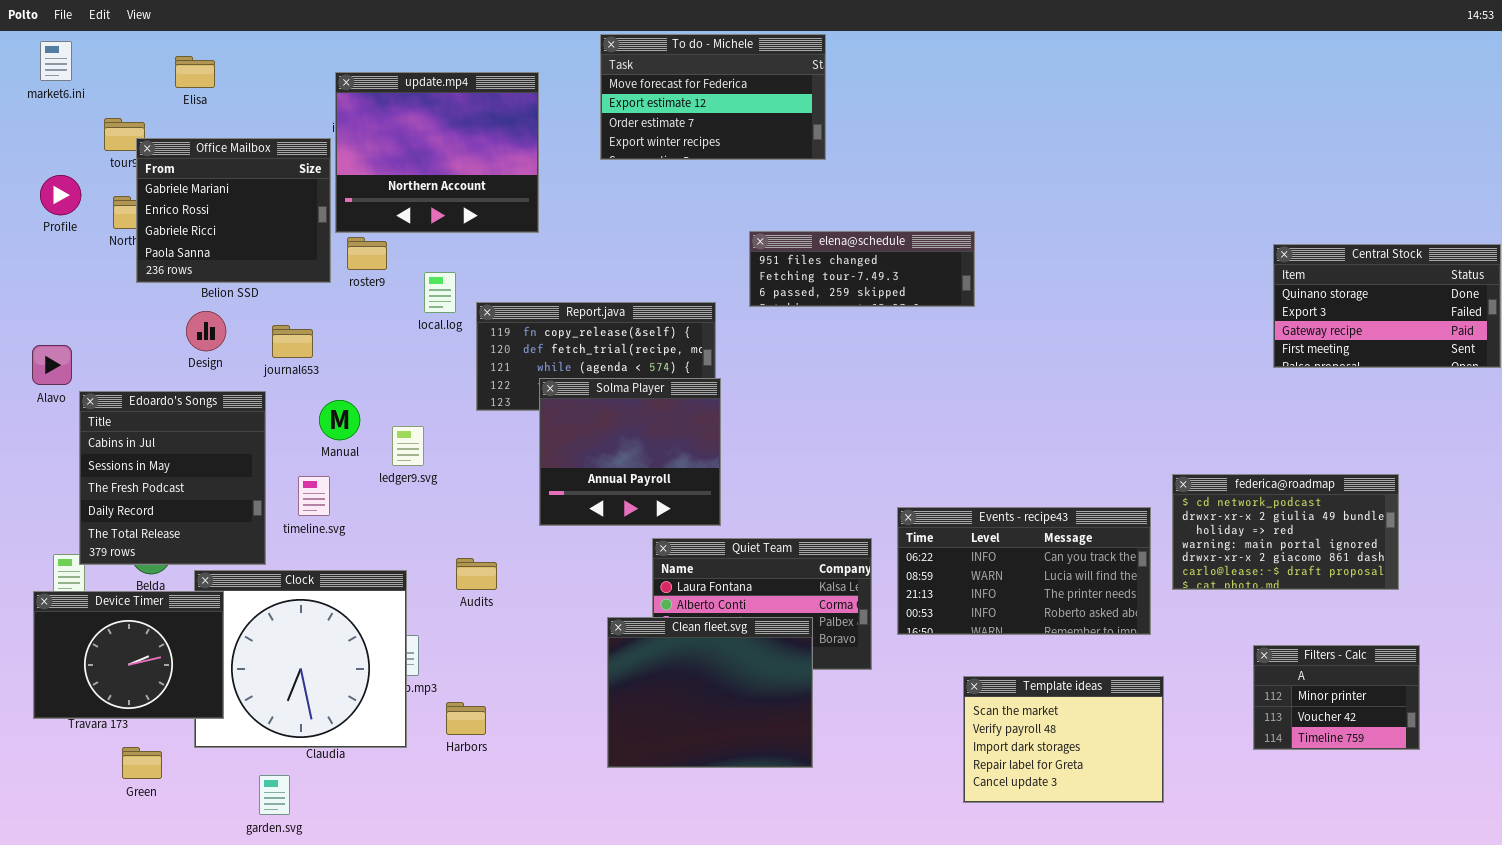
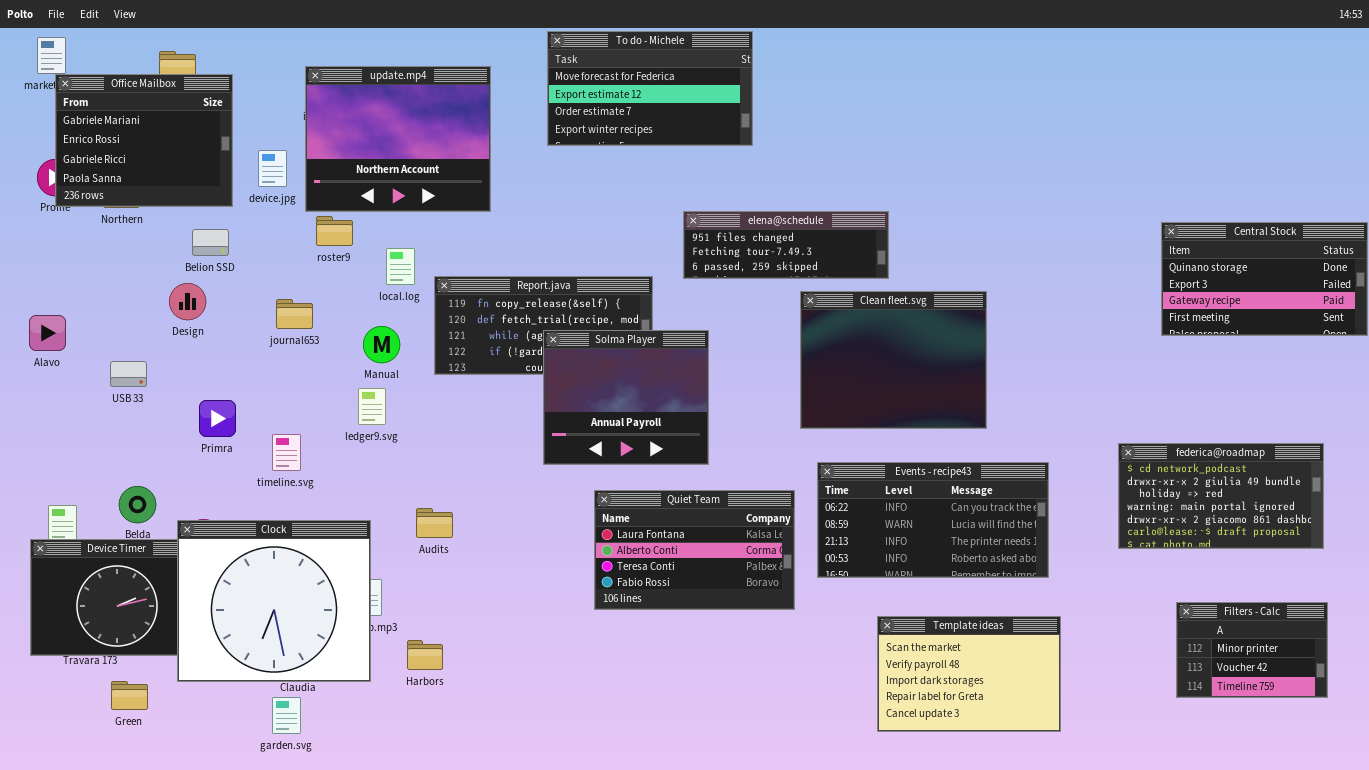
Office Mailbox: [136,138,331,283] -> [55,74,233,207], moved
journal653: [272,325,313,358] -> [276,299,313,329], moved
Solma Player: [539,378,721,526] -> [543,330,709,465], moved
Edoardo's Songs: [79,391,266,565] -> none, closed
Manual: [319,400,360,440] -> [363,326,400,363], moved
federica@roadmap: [1172,474,1399,590] -> [1118,443,1324,549], moved
Clock: [194,570,407,748] -> [177,520,371,682], raised
Clean fleet.svg: [607,617,813,768] -> [800,291,987,429], moved
Filters - Calc: [1253,645,1420,750] -> [1176,602,1328,698], moved
garden.svg: [259,775,290,815] -> [272,697,301,734], moved

